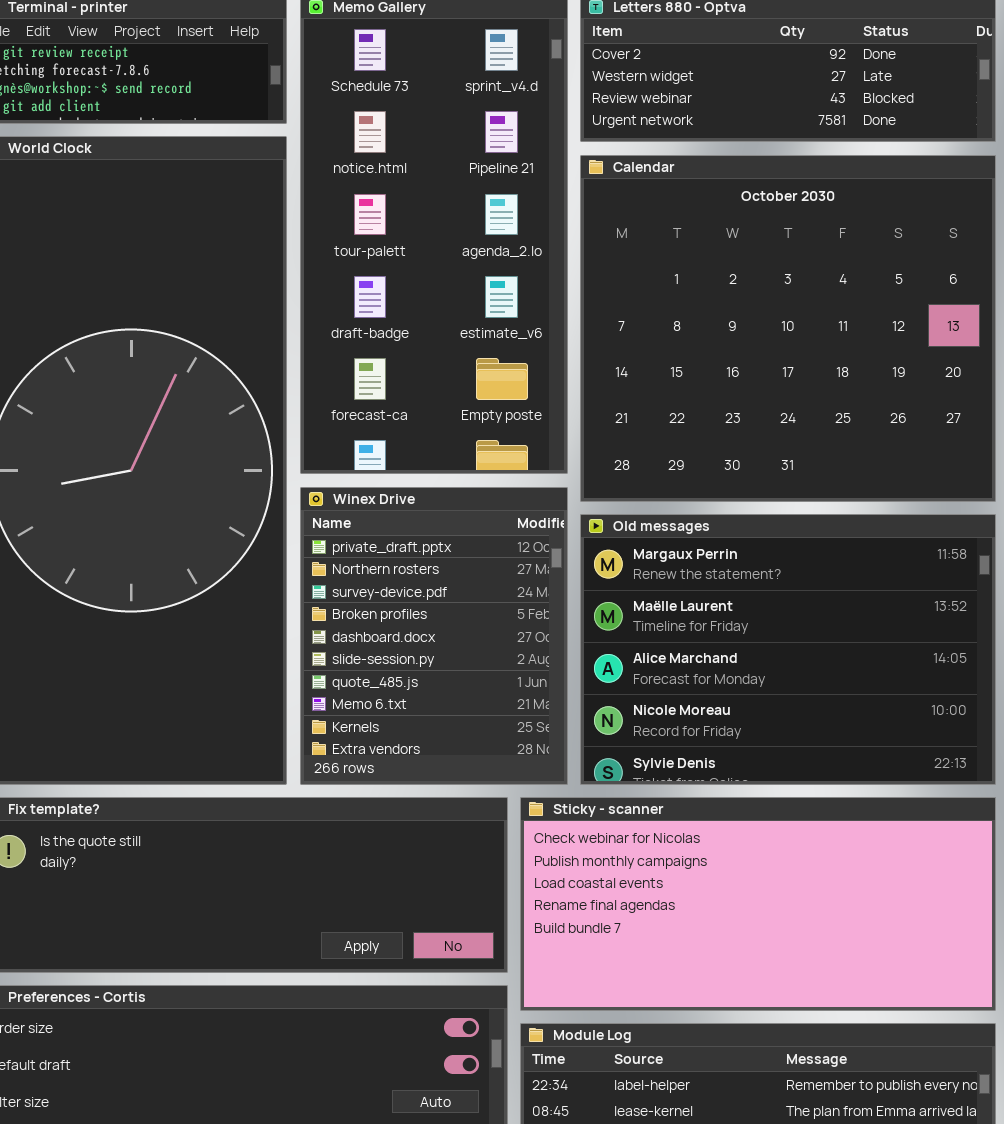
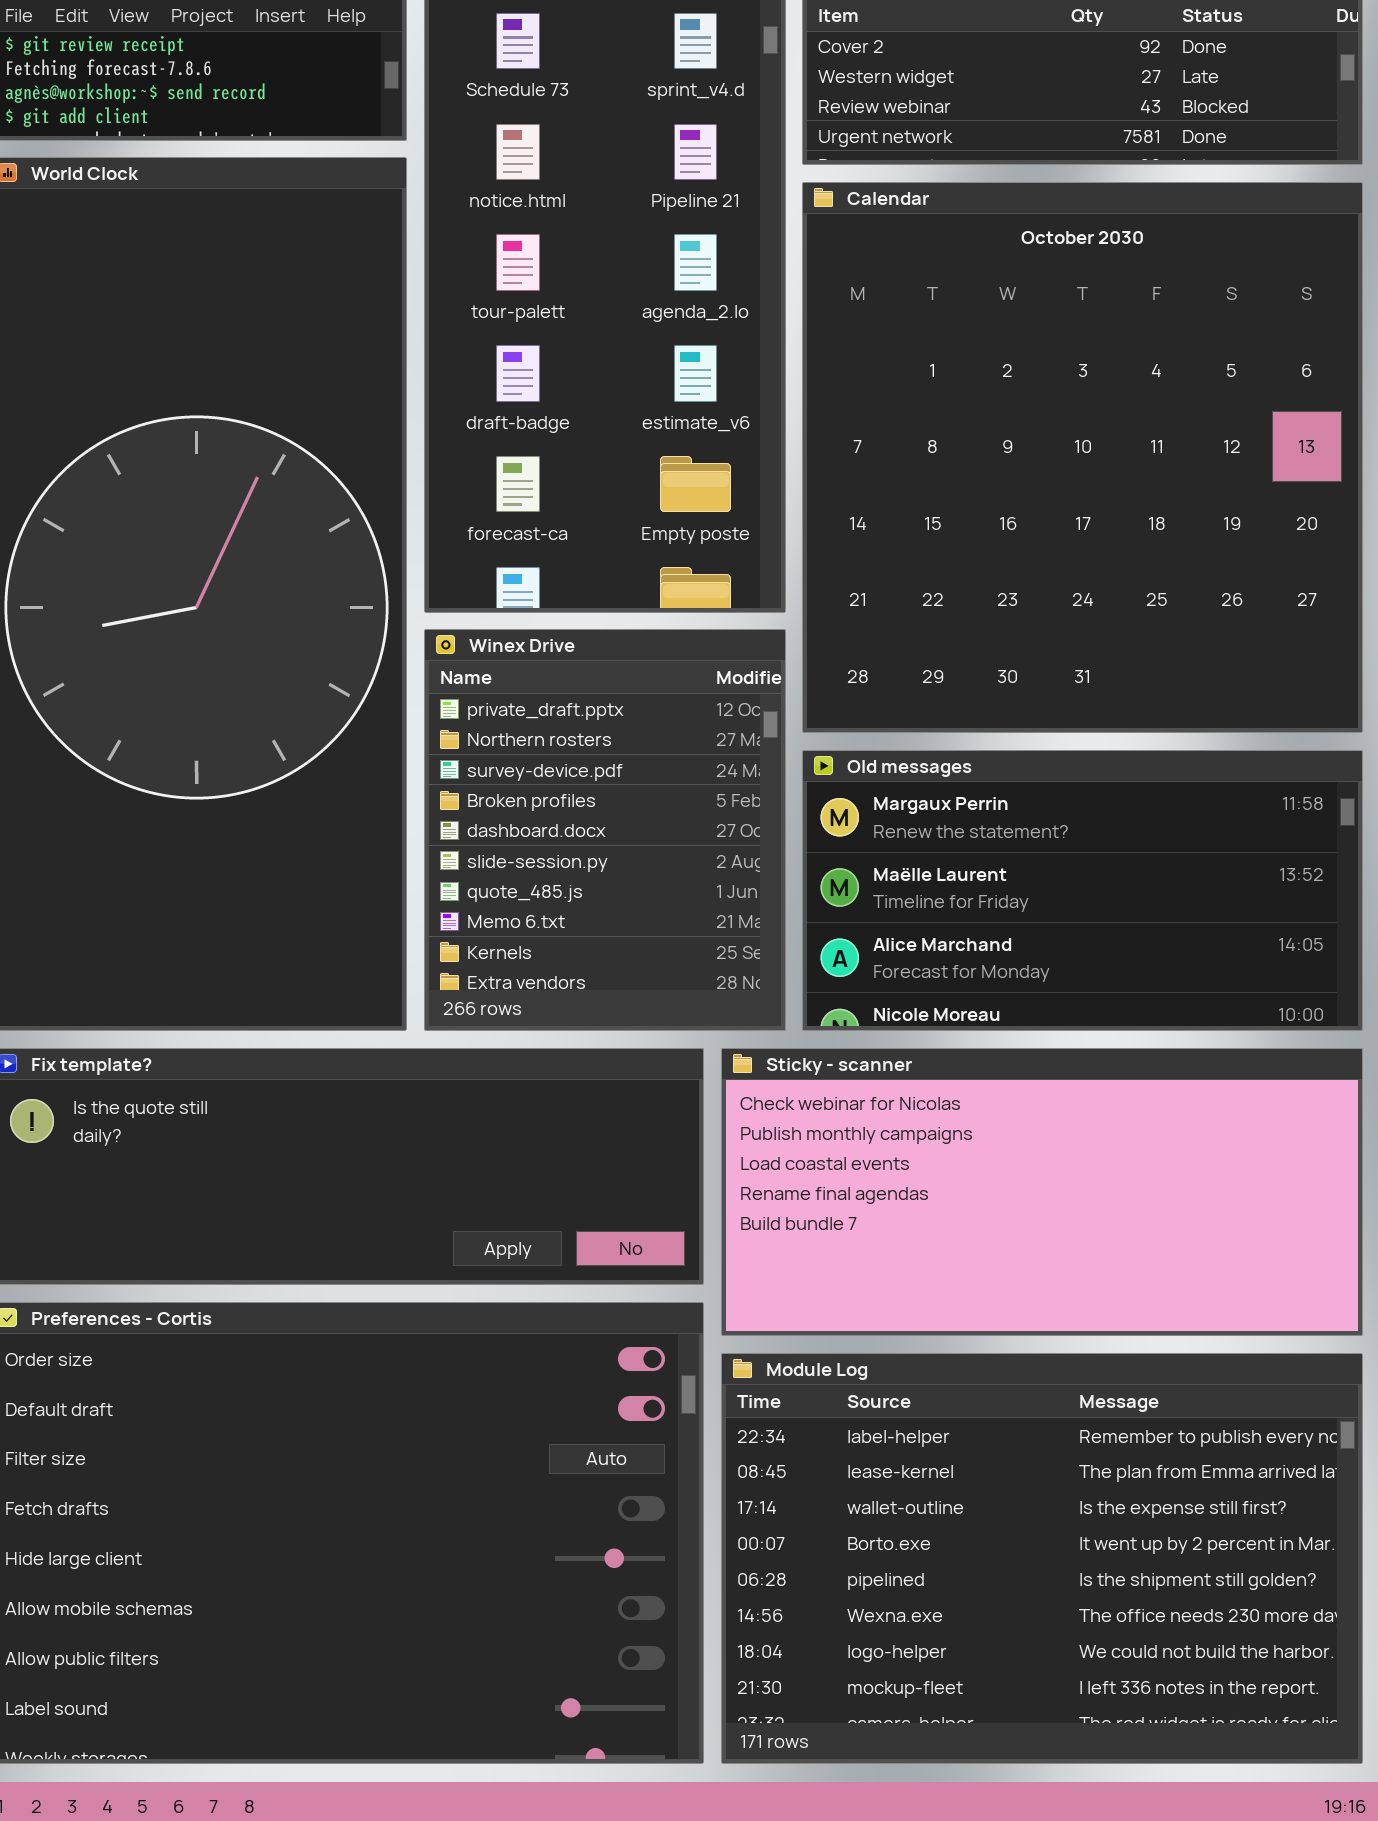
Calendar: [580,155,996,502] -> [802,182,1363,733], resized
Old messages: [580,514,996,785] -> [802,750,1363,1031], resized

